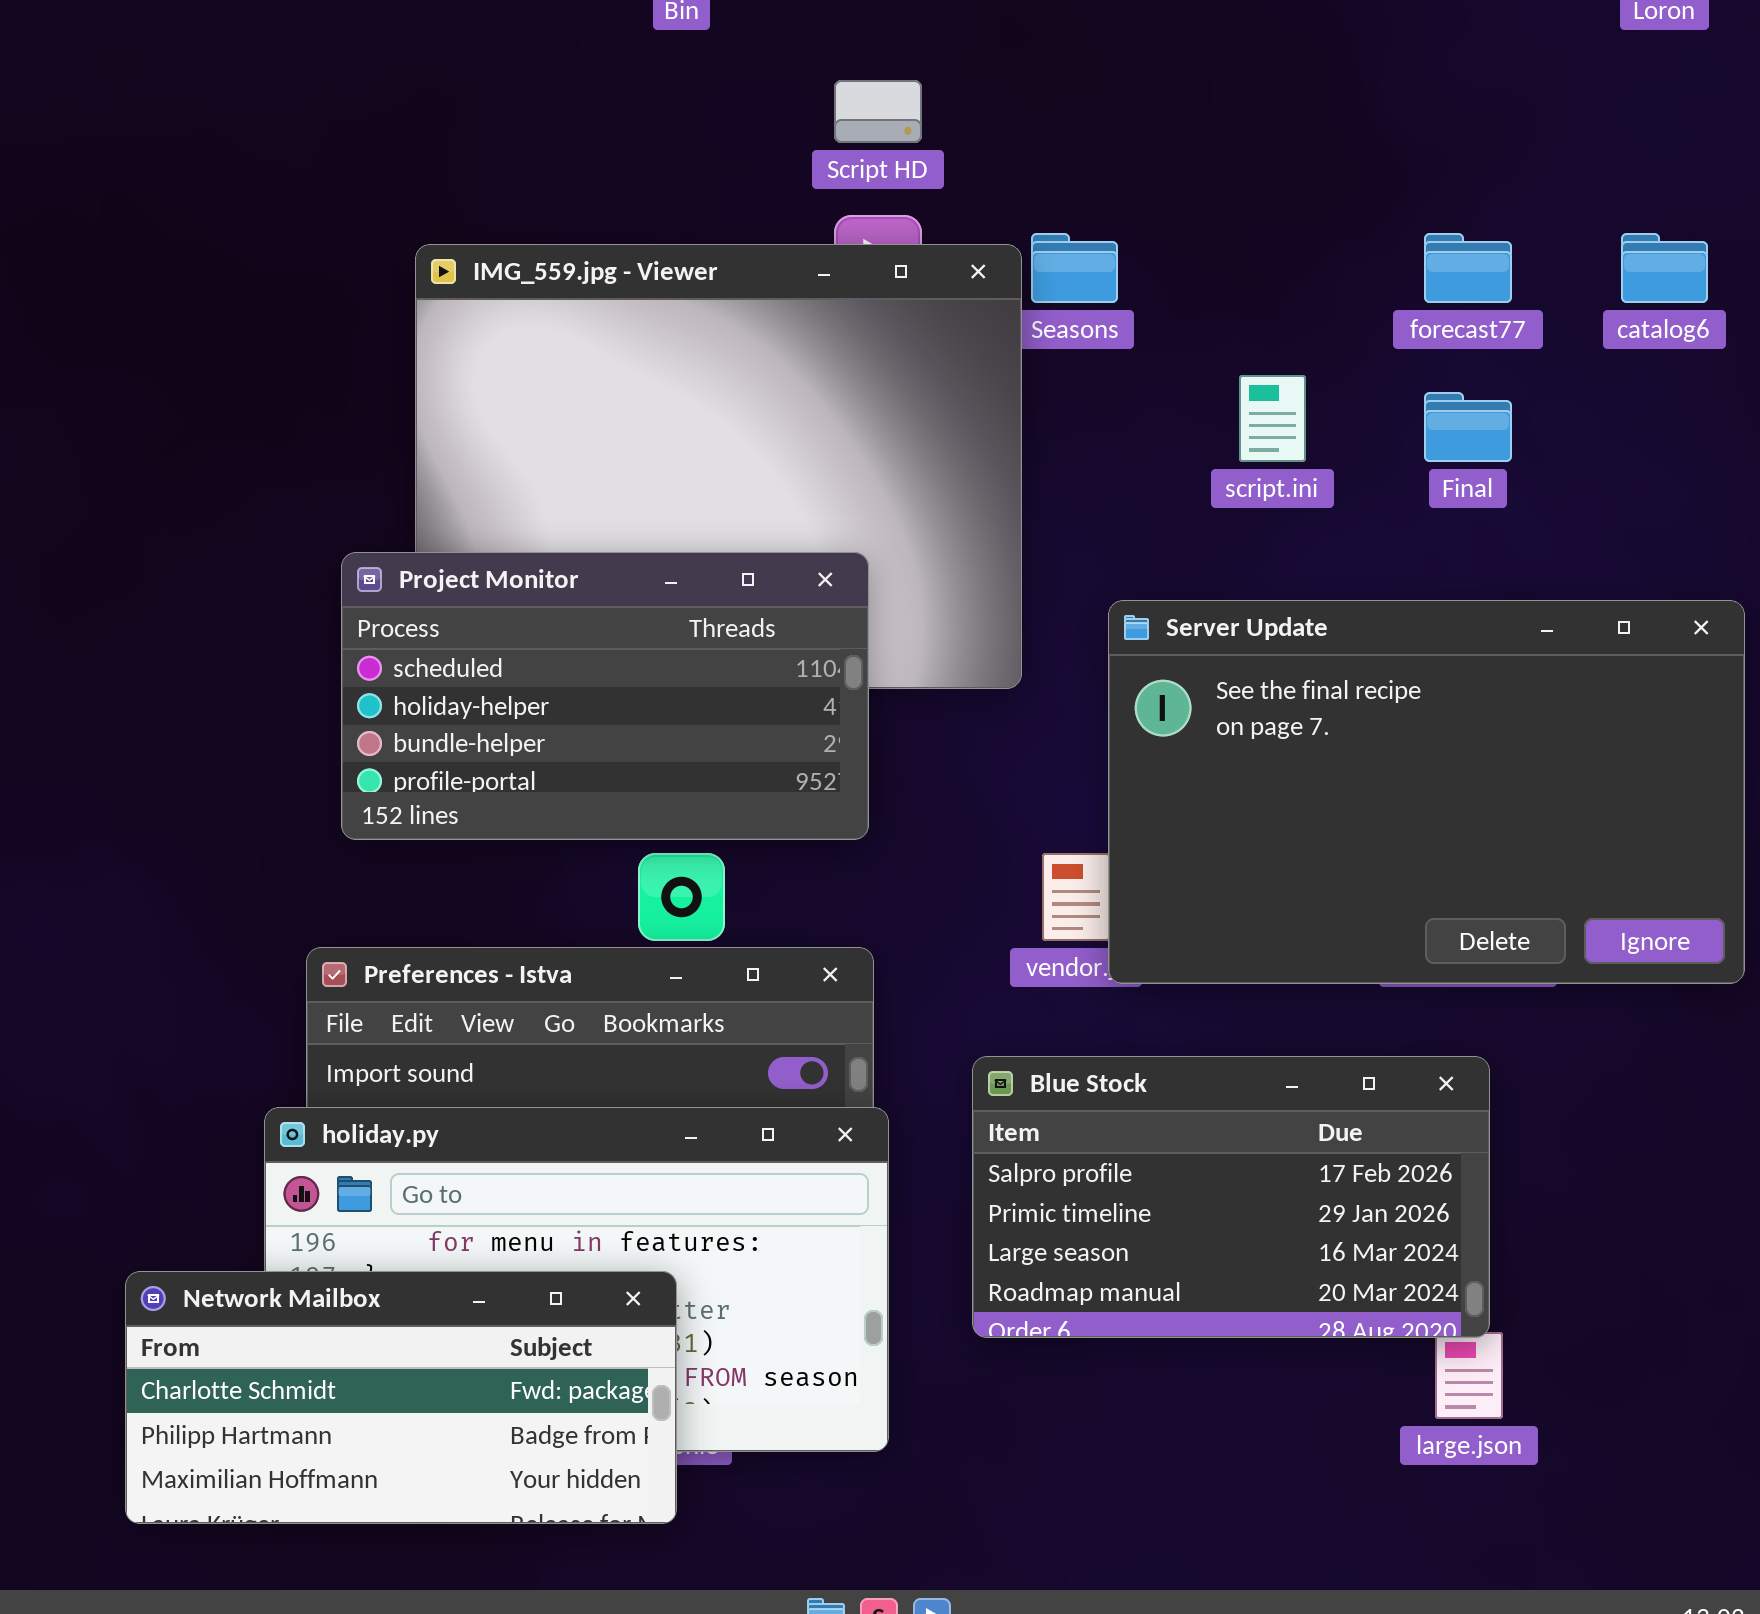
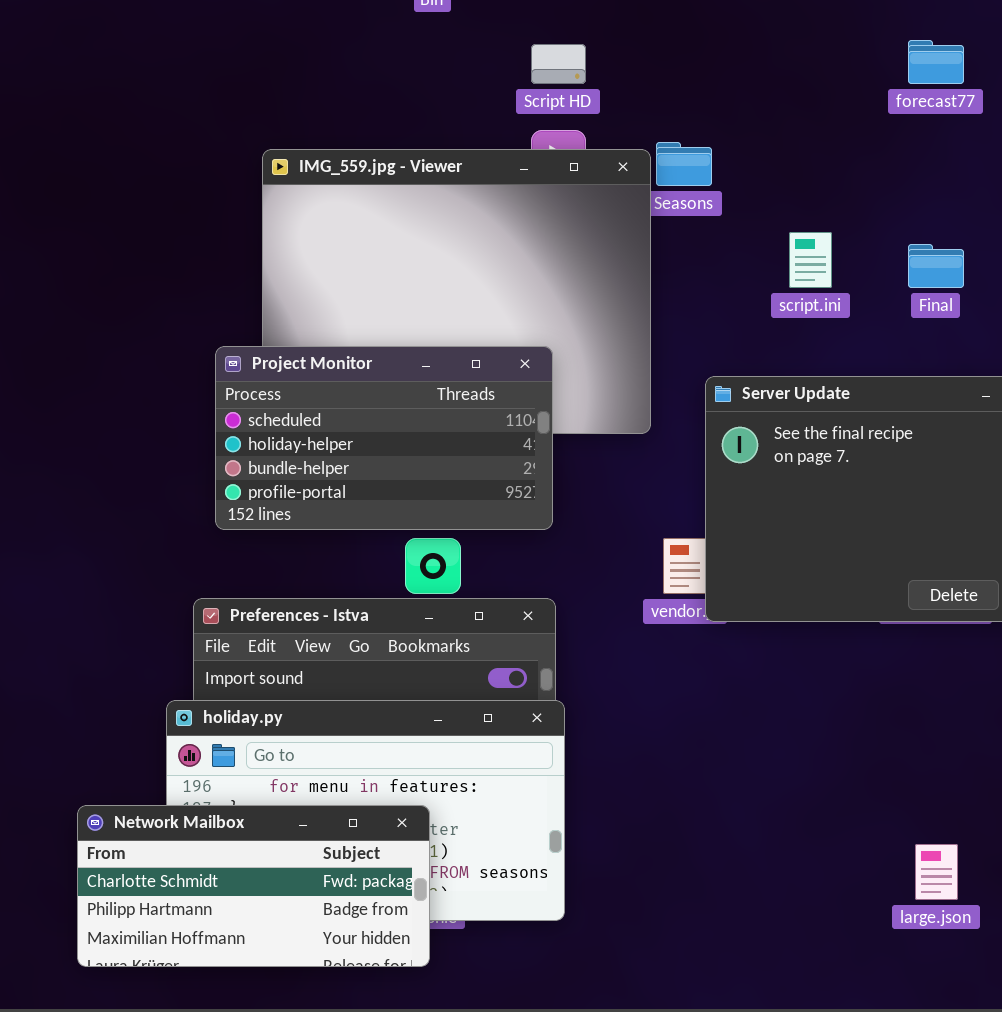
forecast77: [1424,233,1512,303] -> [908,40,964,84], moved
Blue Stock: [972,1056,1490,1338] -> none, closed

